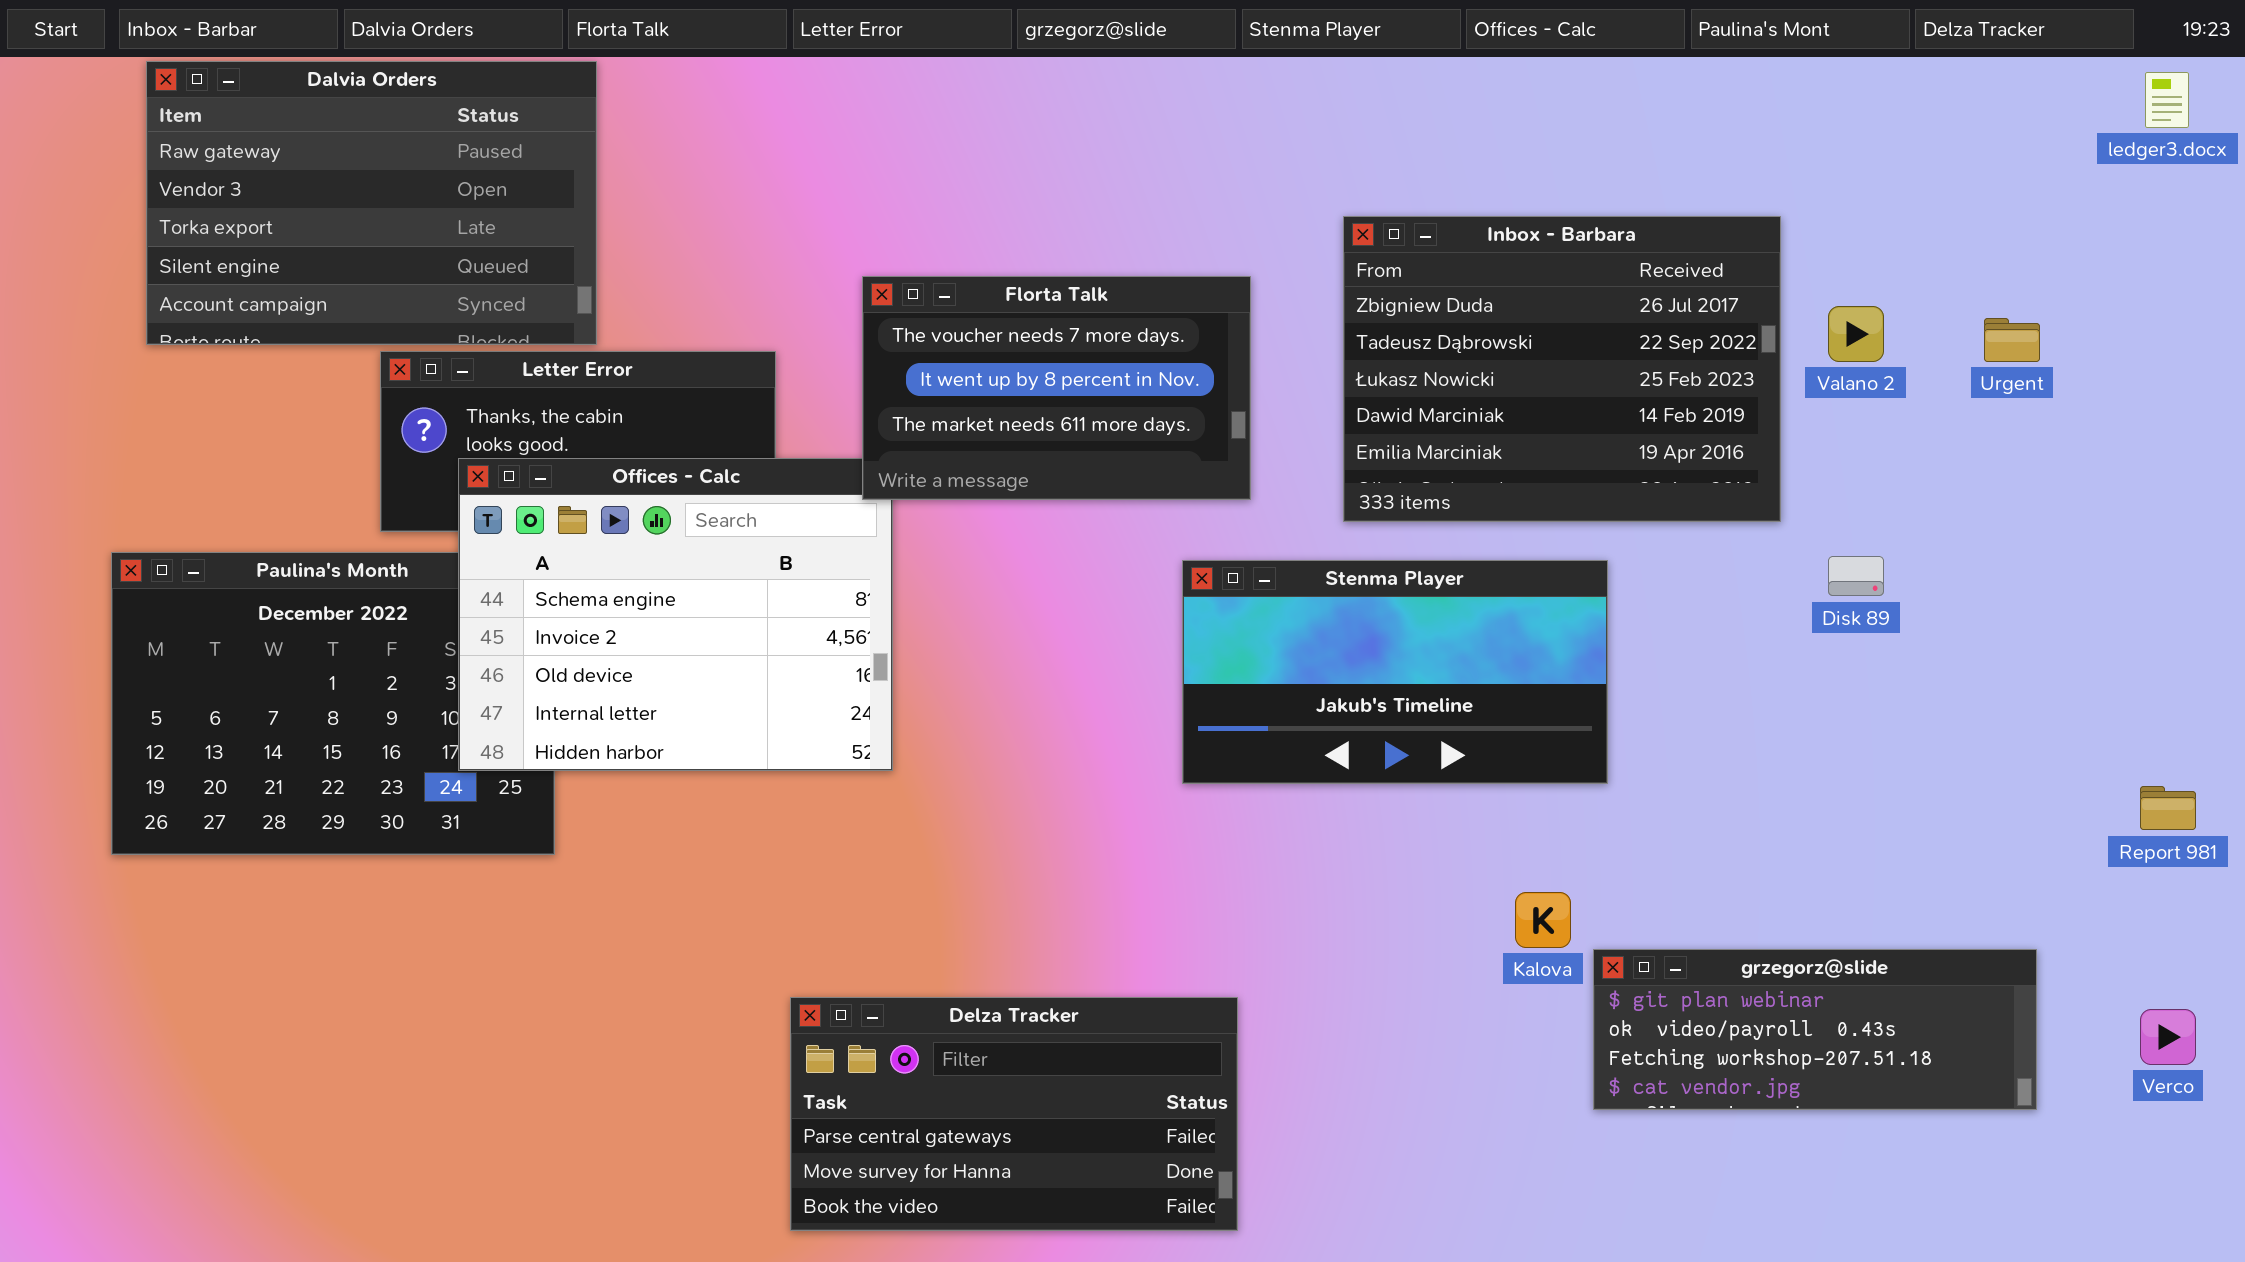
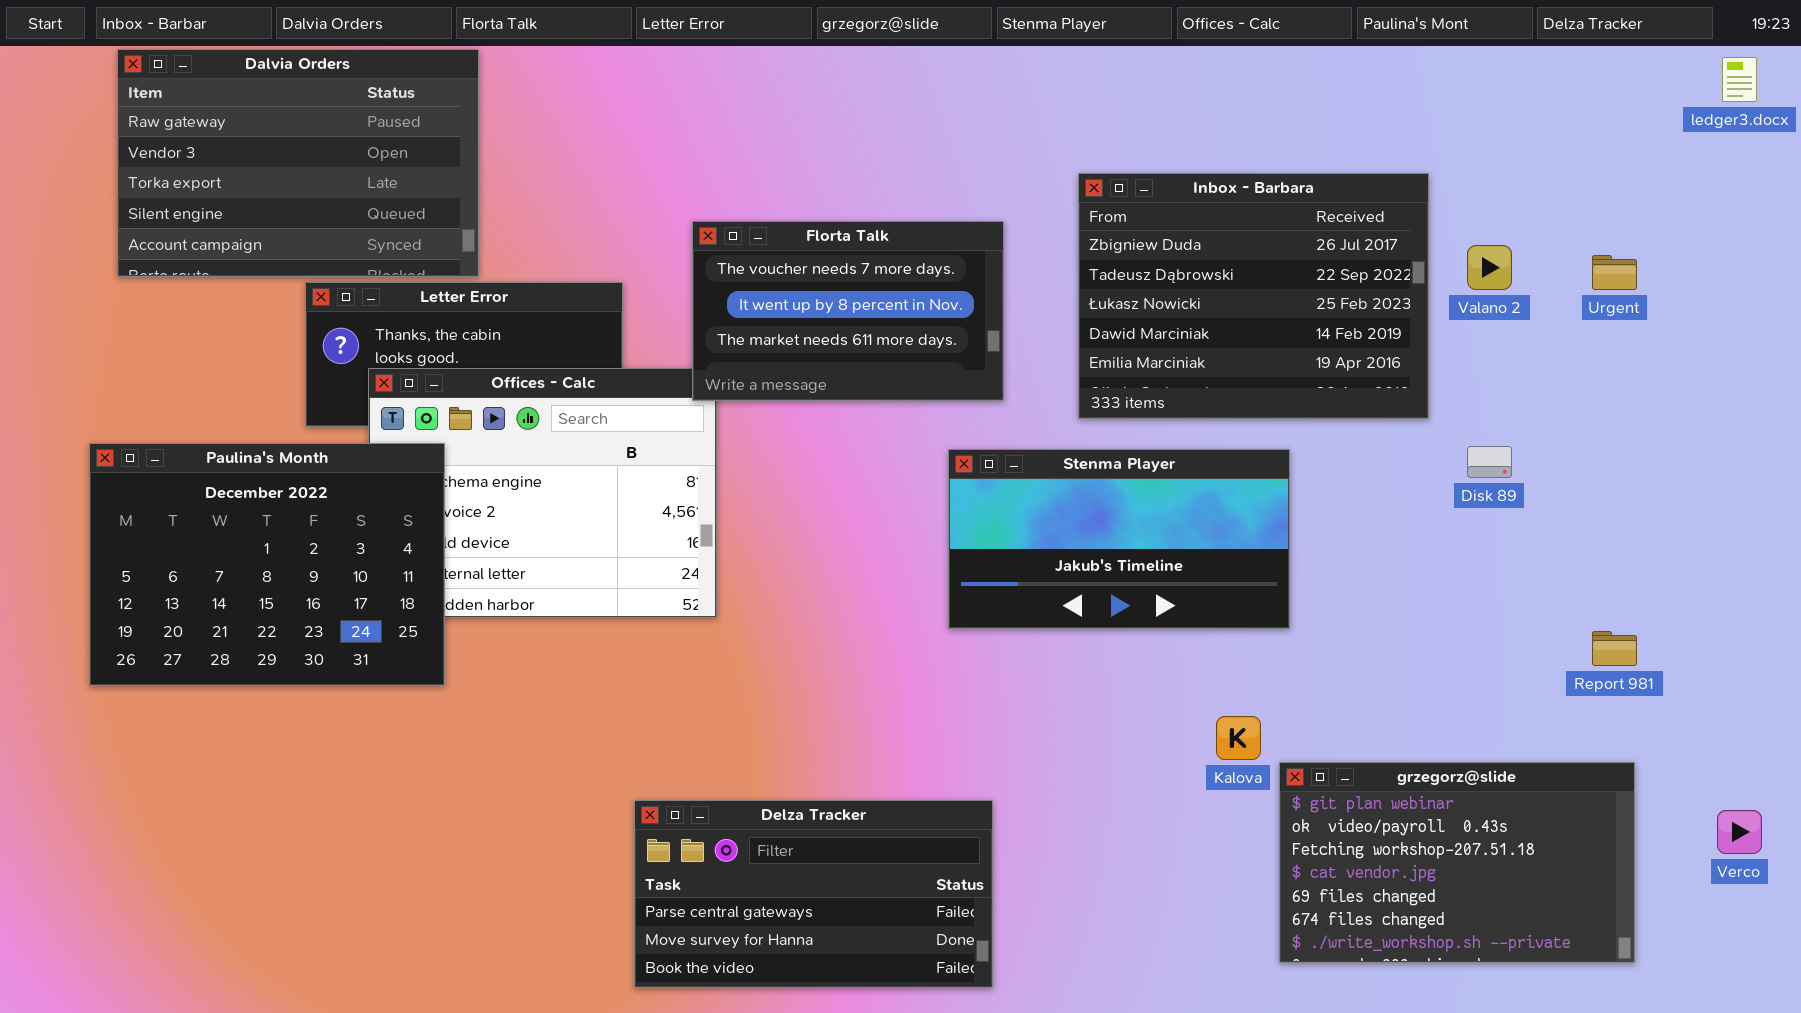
Paulina's Month: [111,552,555,855] -> [89,443,445,686], raised
Report 981: [2140,786,2196,830] -> [1592,631,1637,666], moved
grzegorz@slide: [1593,949,2037,1110] -> [1279,762,1635,963], resized

